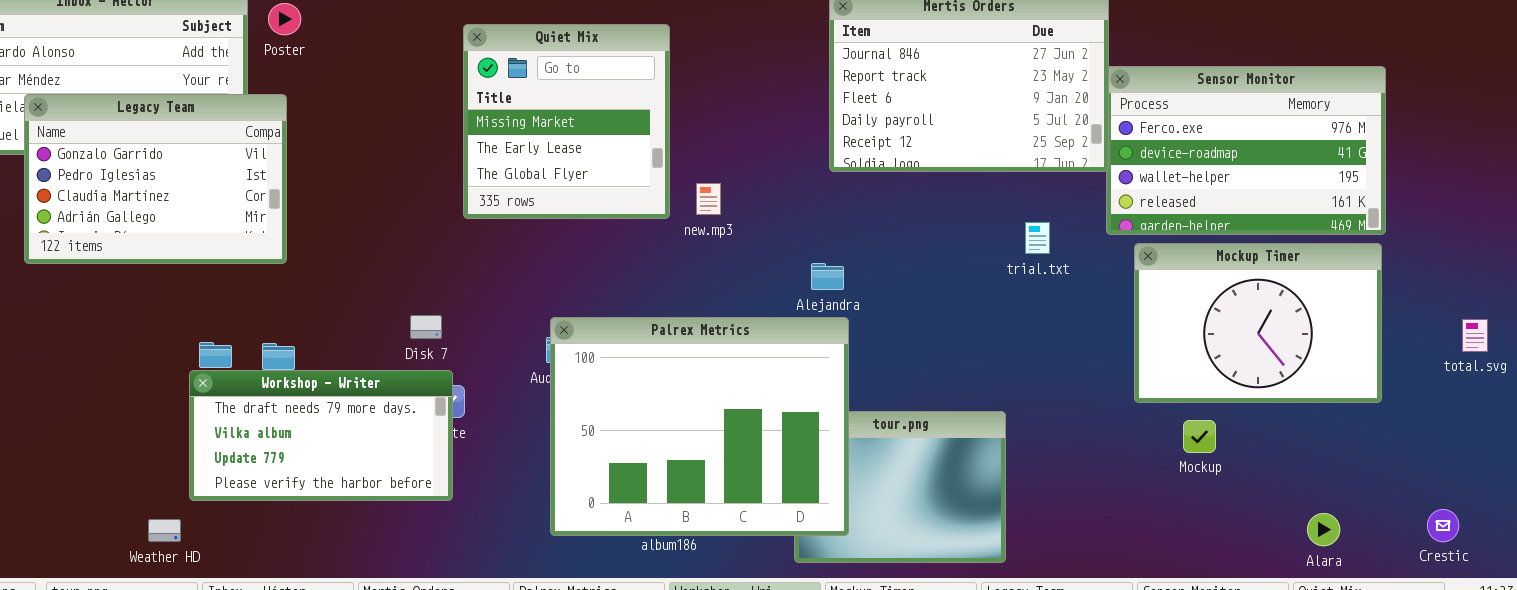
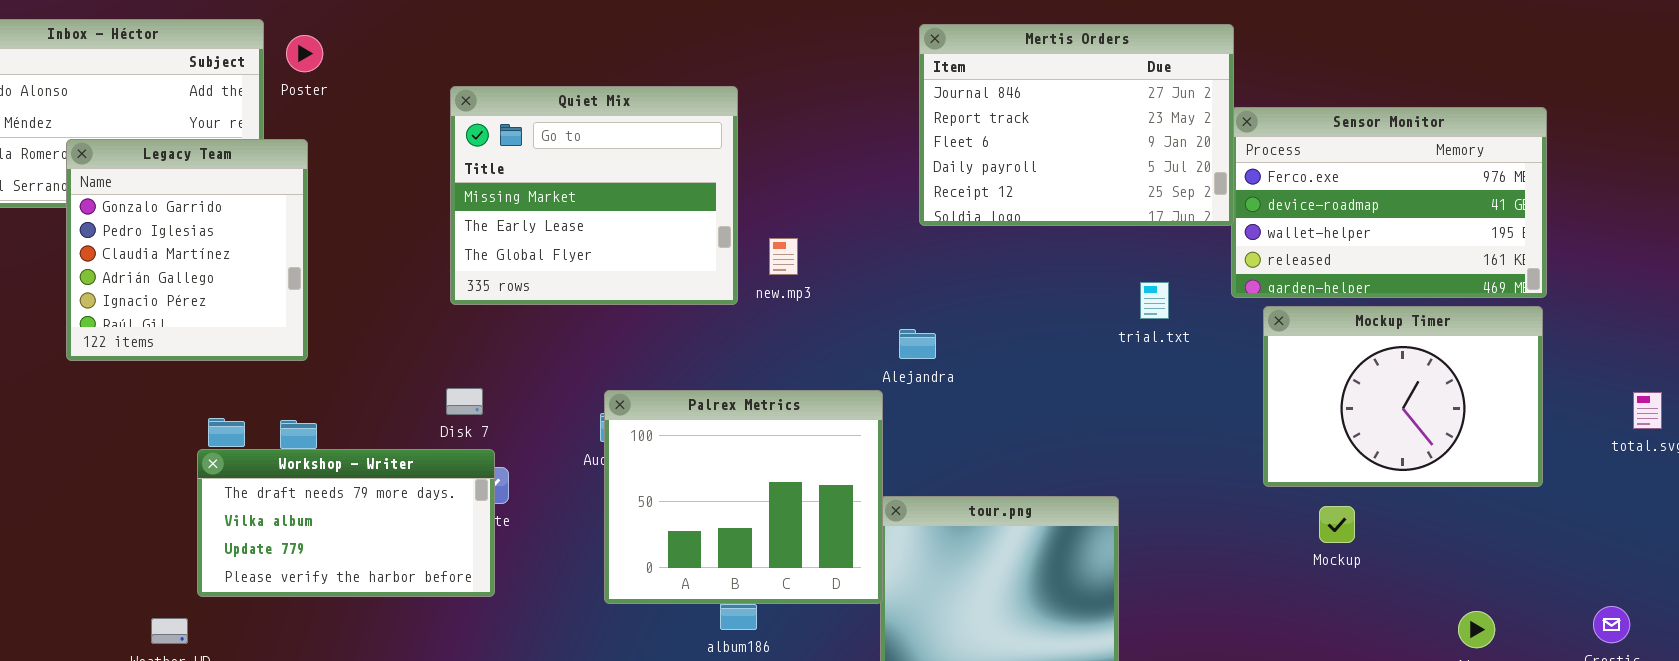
Quiet Mix: [463,24,670,219] -> [450,86,738,305], moved, resized
Legacy Team: [24,94,287,264] -> [66,139,308,361], resized
Palrex Metrics: [550,317,849,536] -> [604,390,883,604], resized

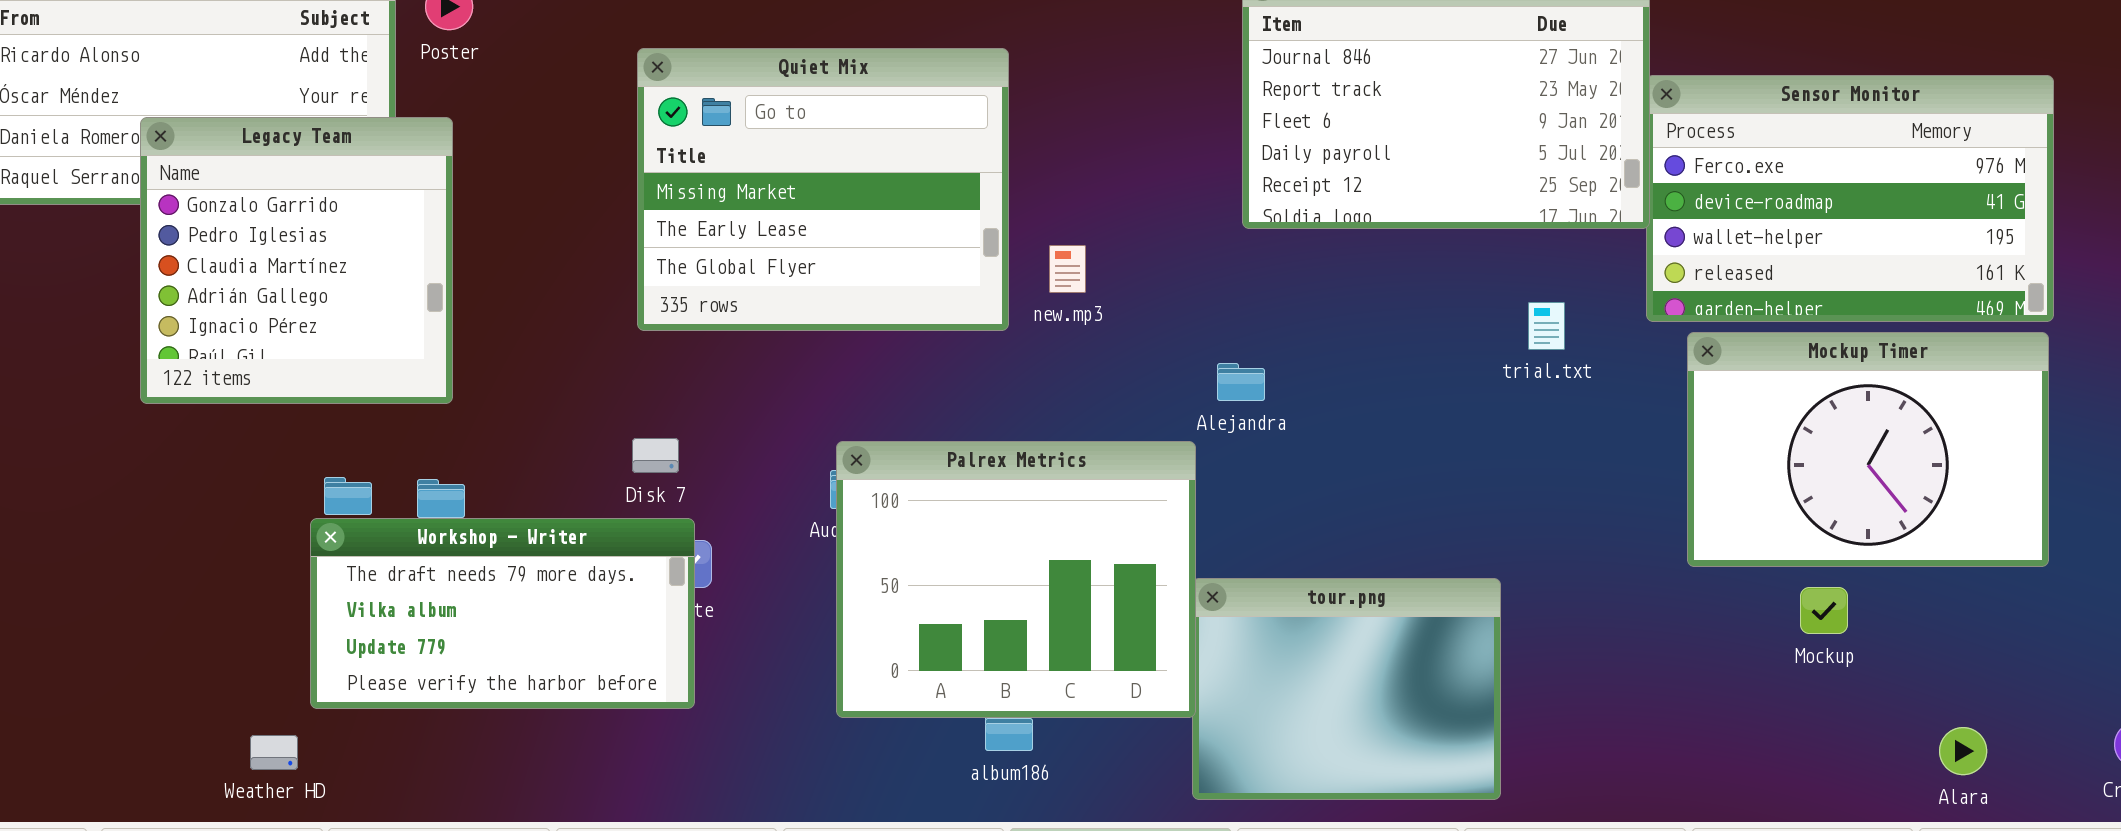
Mockup: [1319,506,1355,543] -> [1800,587,1848,634], moved

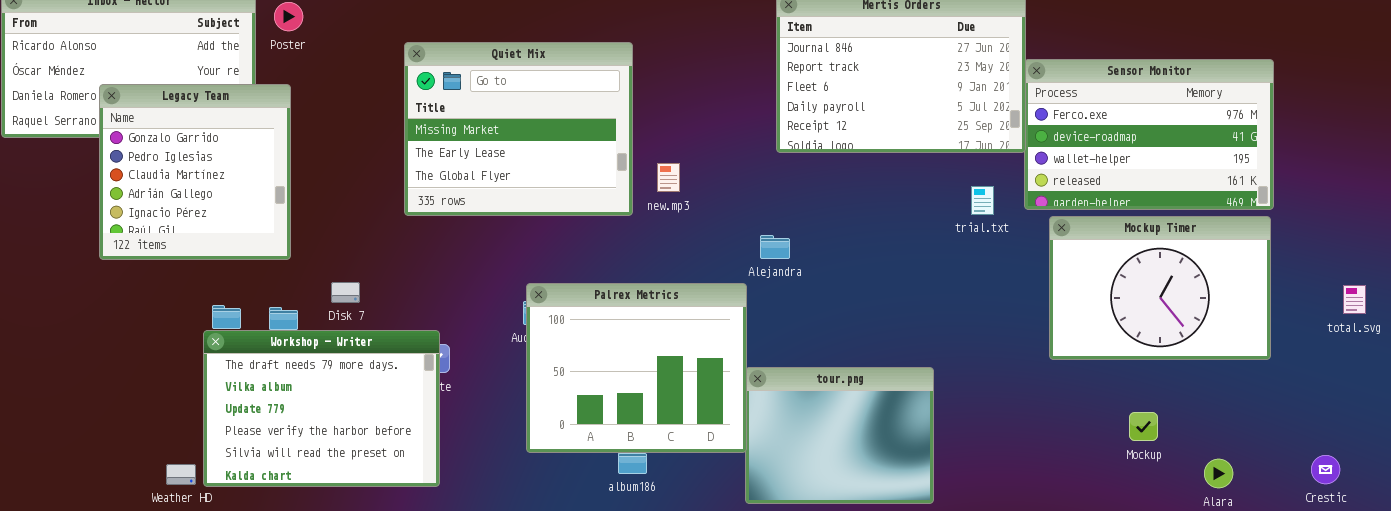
trial.txt: [1528,302,1565,350] -> [971,186,994,215], moved
Disk 7: [632,438,679,473] -> [331,282,360,303], moved
Workshop - Writer: [310,518,695,709] -> [203,330,440,487], resized
Mockup: [1800,587,1848,634] -> [1129,412,1158,441], moved

